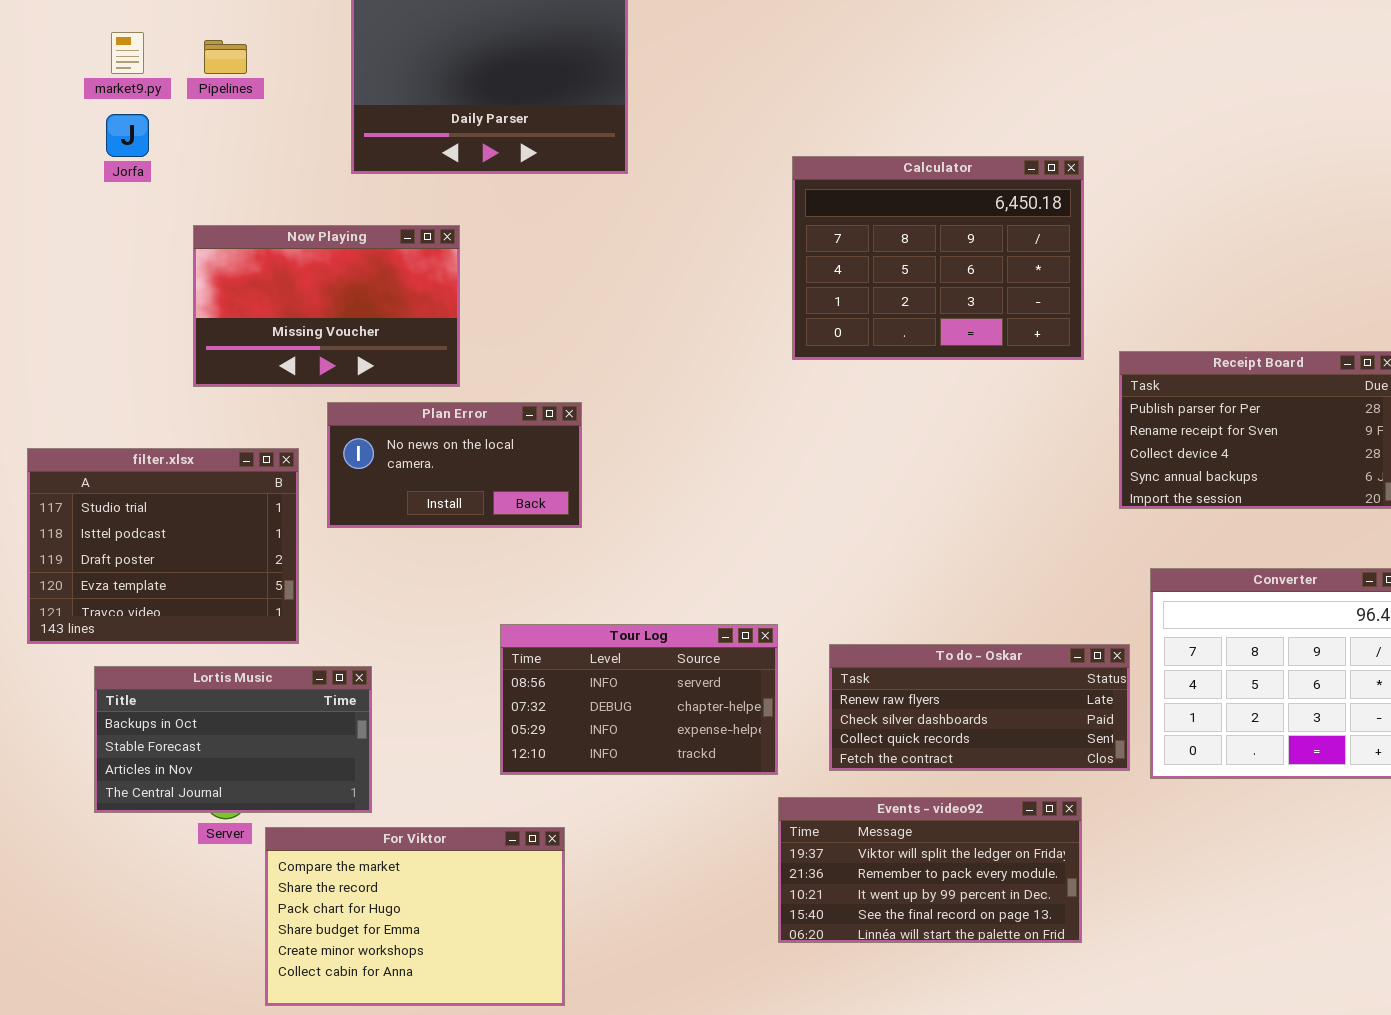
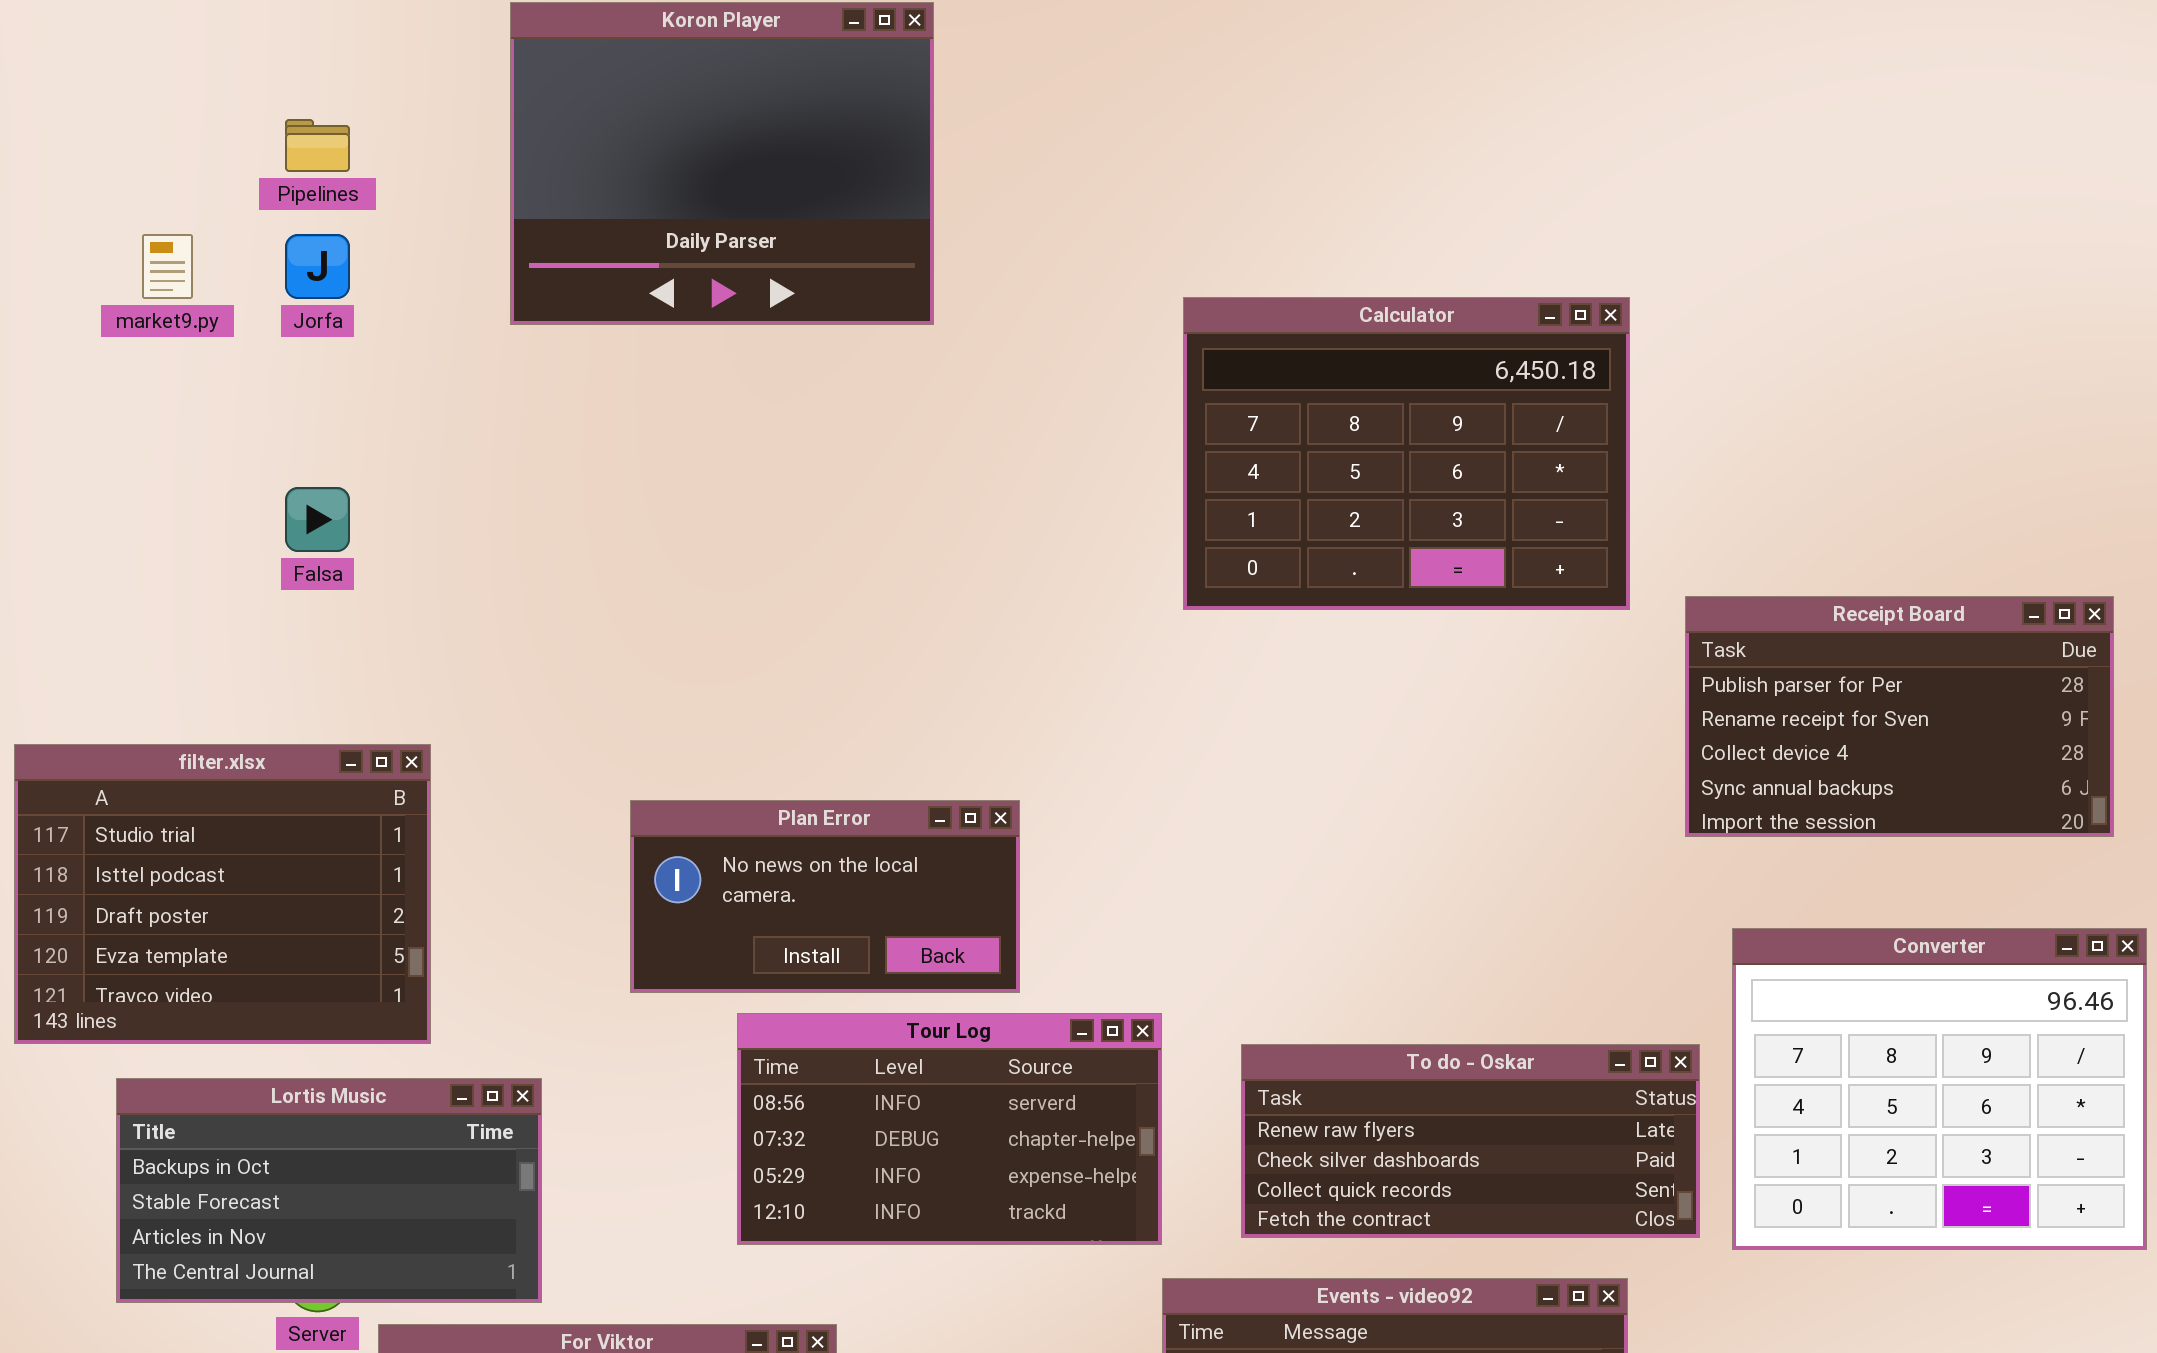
market9.py: [111,32,144,74] -> [142,234,193,299], moved
Jorfa: [106,114,149,157] -> [285,234,350,299], moved
Now Playing: [193,225,460,387] -> none, closed
Plan Error: [327,402,582,528] -> [630,800,1020,993], moved

